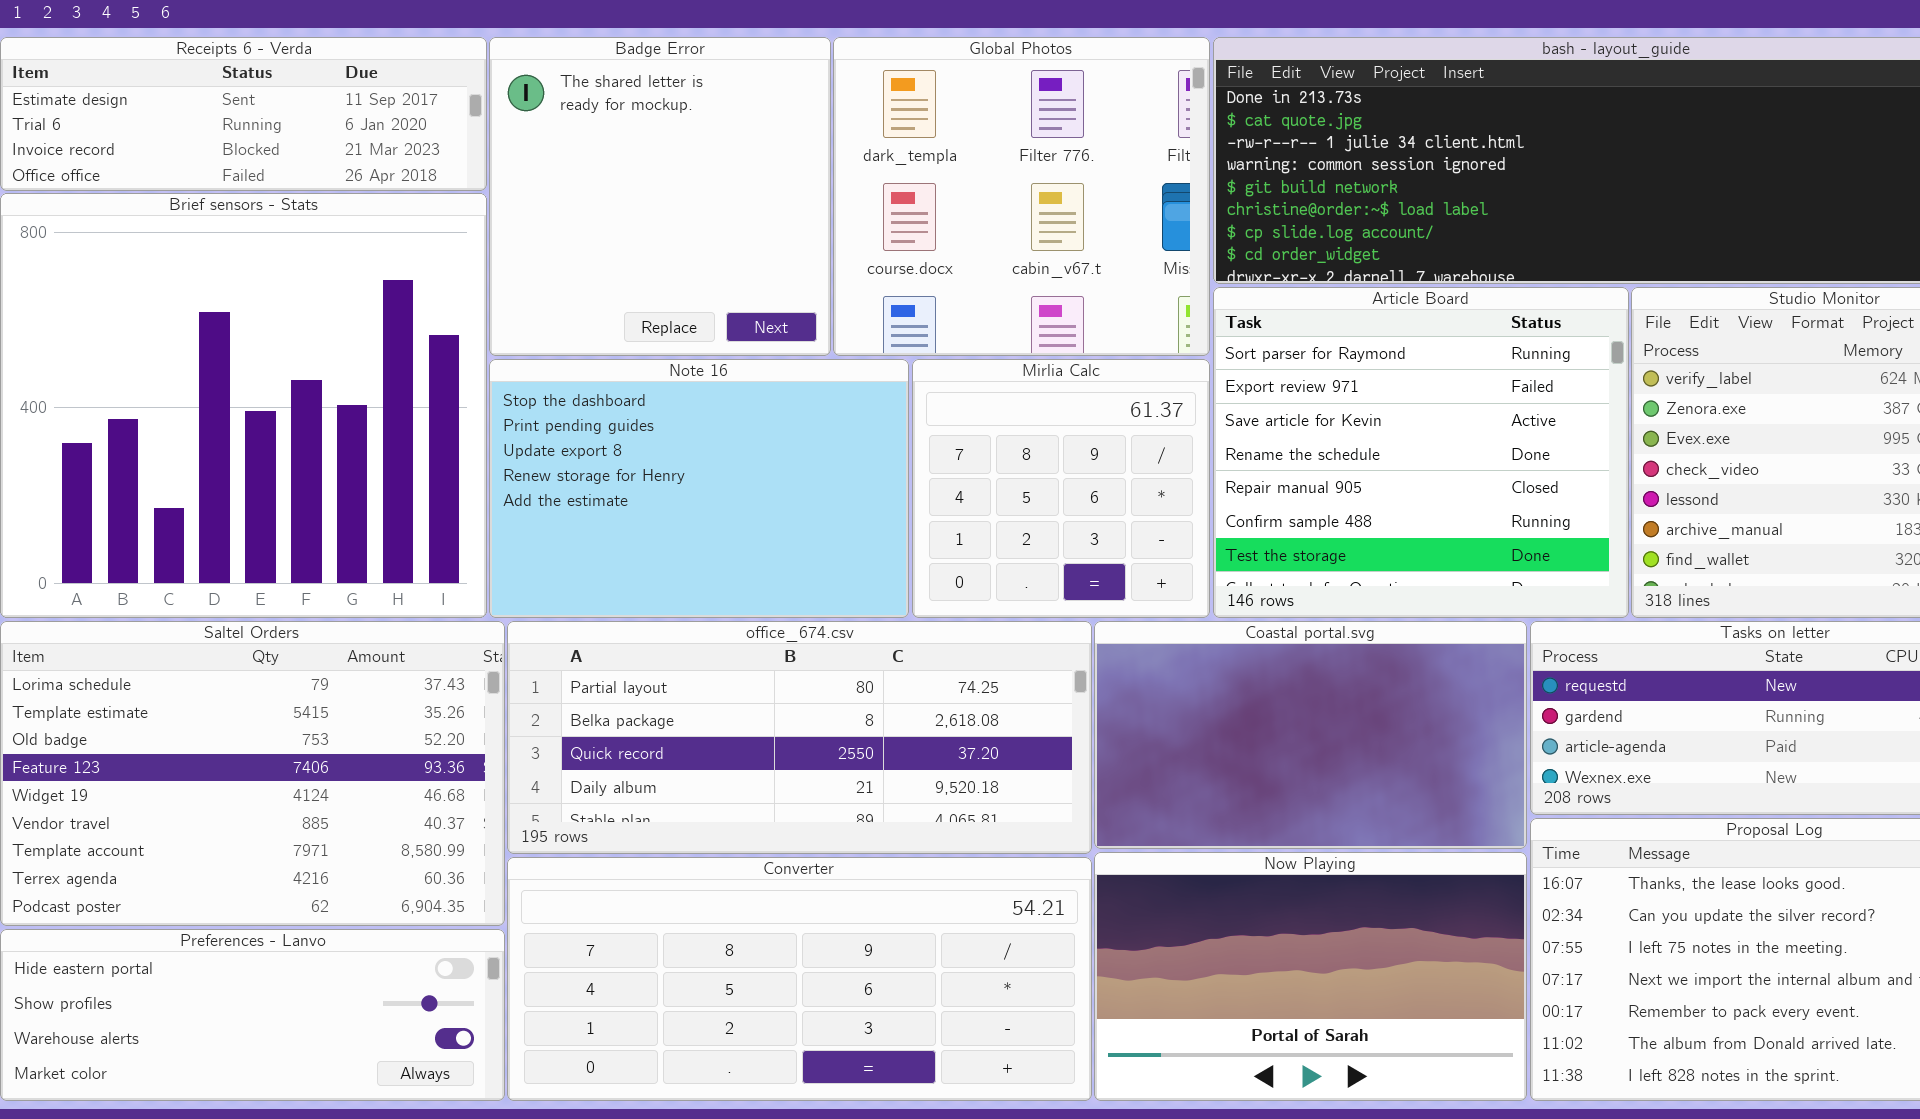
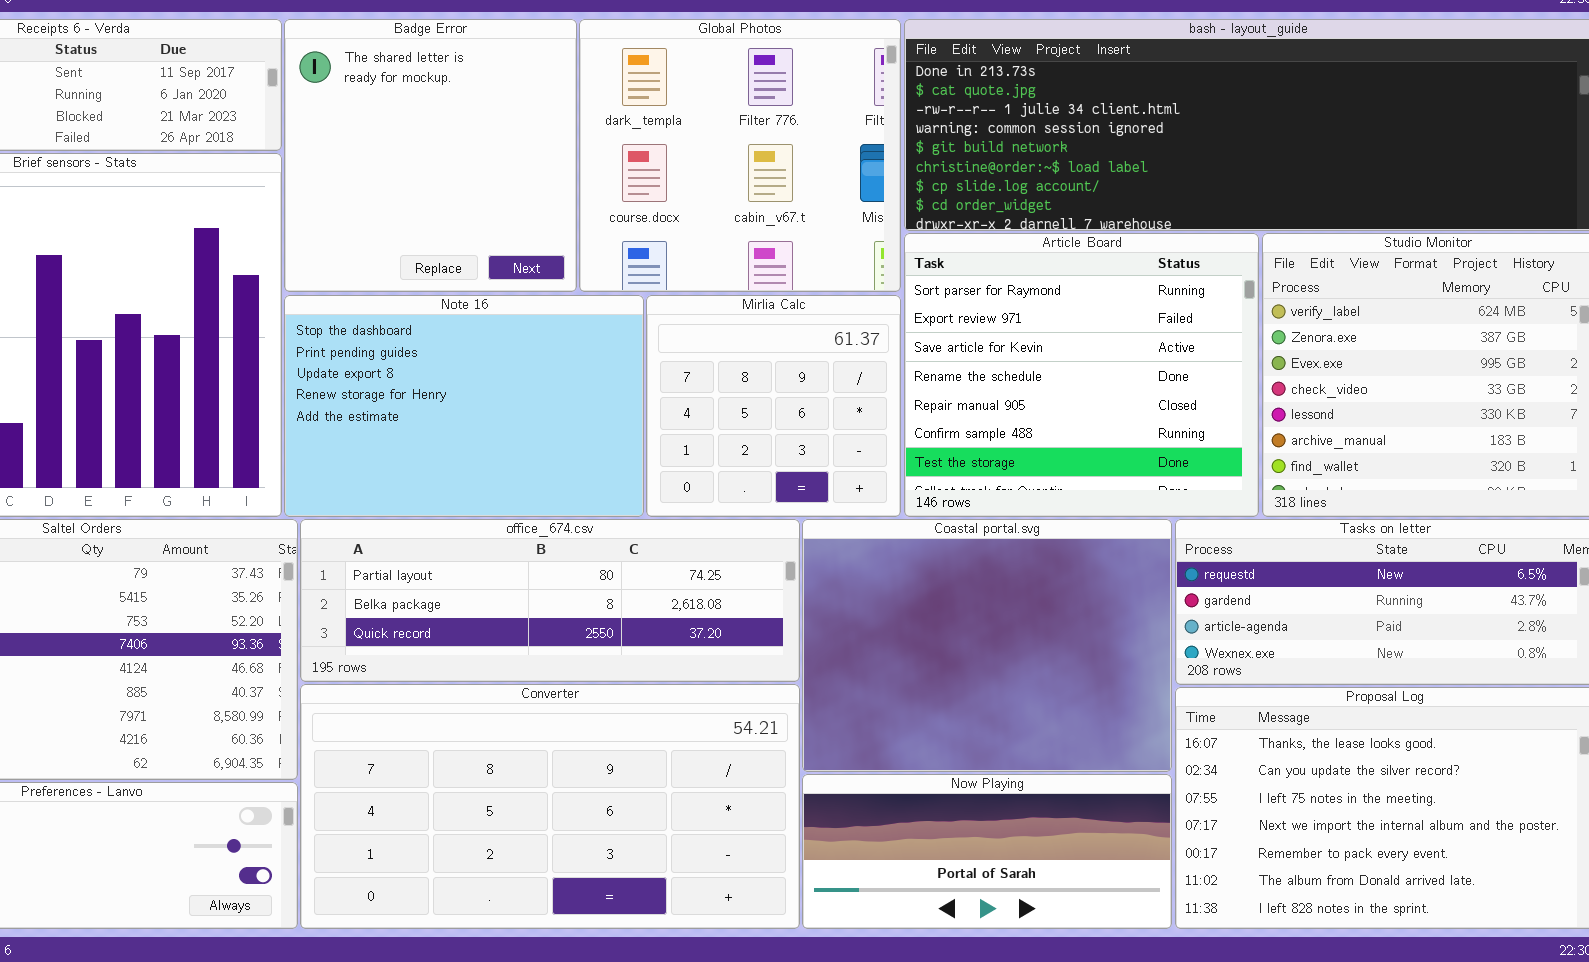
office_674.csv: [507,621,1092,854] -> [300,519,800,682], resized
Coastal portal.svg: [1094,621,1527,849] -> [802,519,1172,772], resized
Now Playing: [1094,852,1527,1101] -> [802,774,1172,929], resized
Converter: [507,857,1092,1101] -> [300,684,800,929], resized

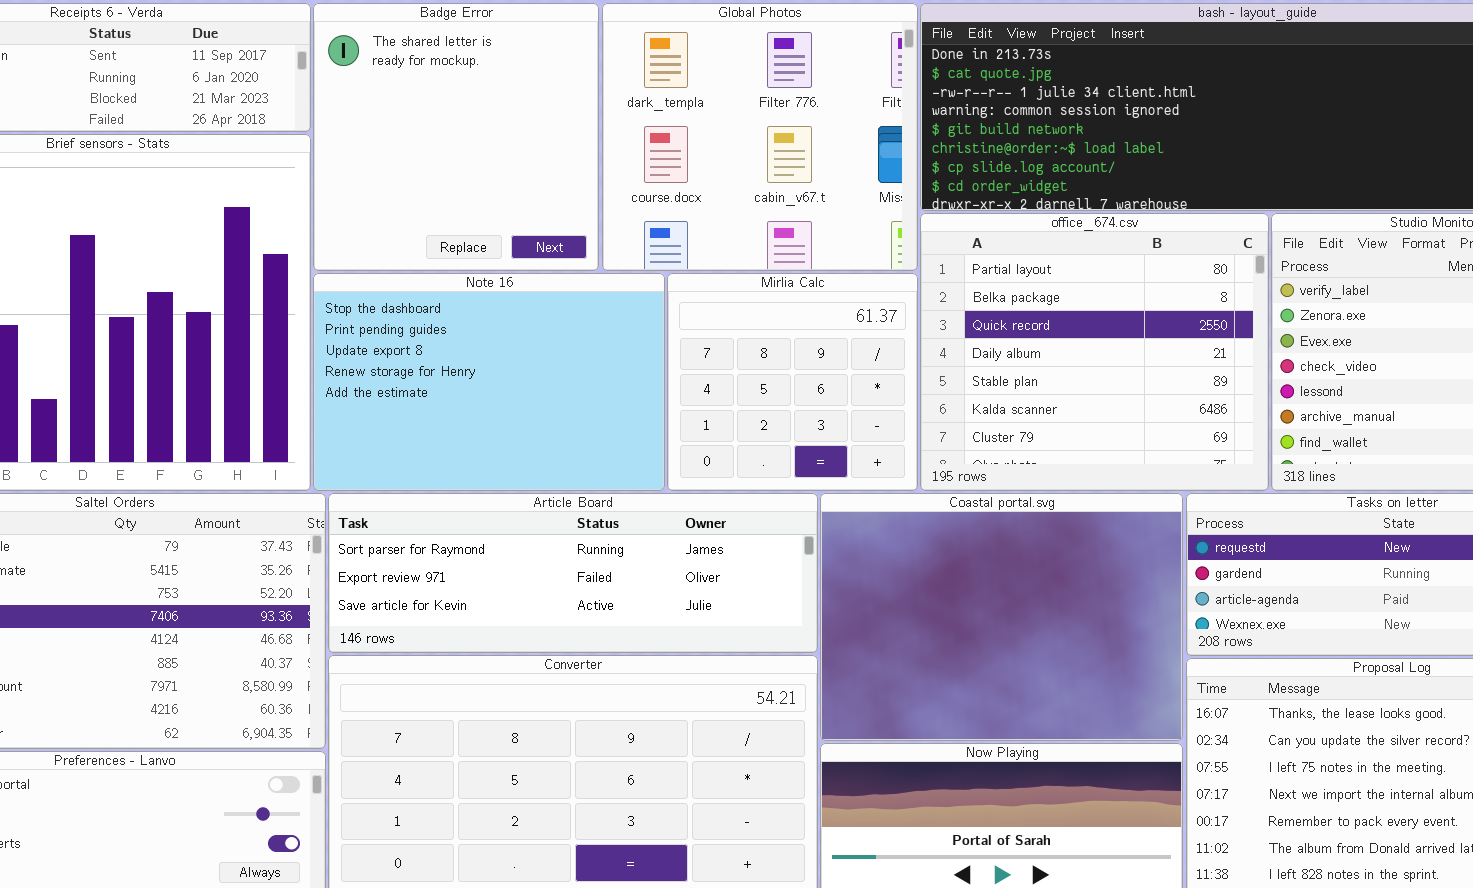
Article Board: [904,233,1259,517] -> [328,493,818,653], moved, resized
office_674.csv: [300,519,800,682] -> [920,213,1269,491], moved, resized

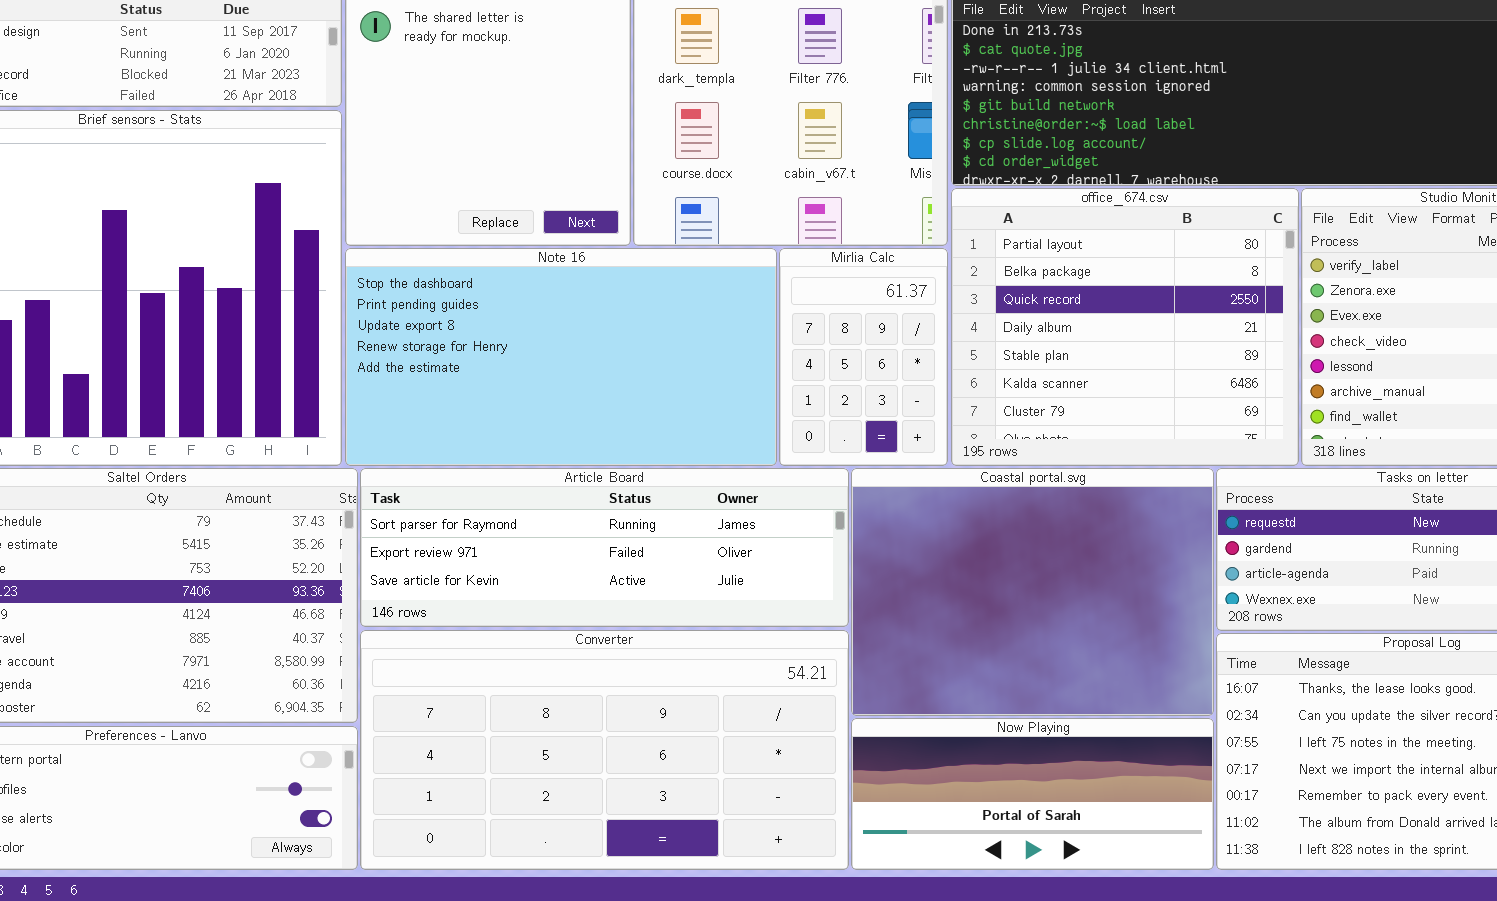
Note 16: [313,273,665,491] -> [345,248,777,466], resized
Mirlia Calc: [667,273,918,491] -> [779,248,948,466], resized

